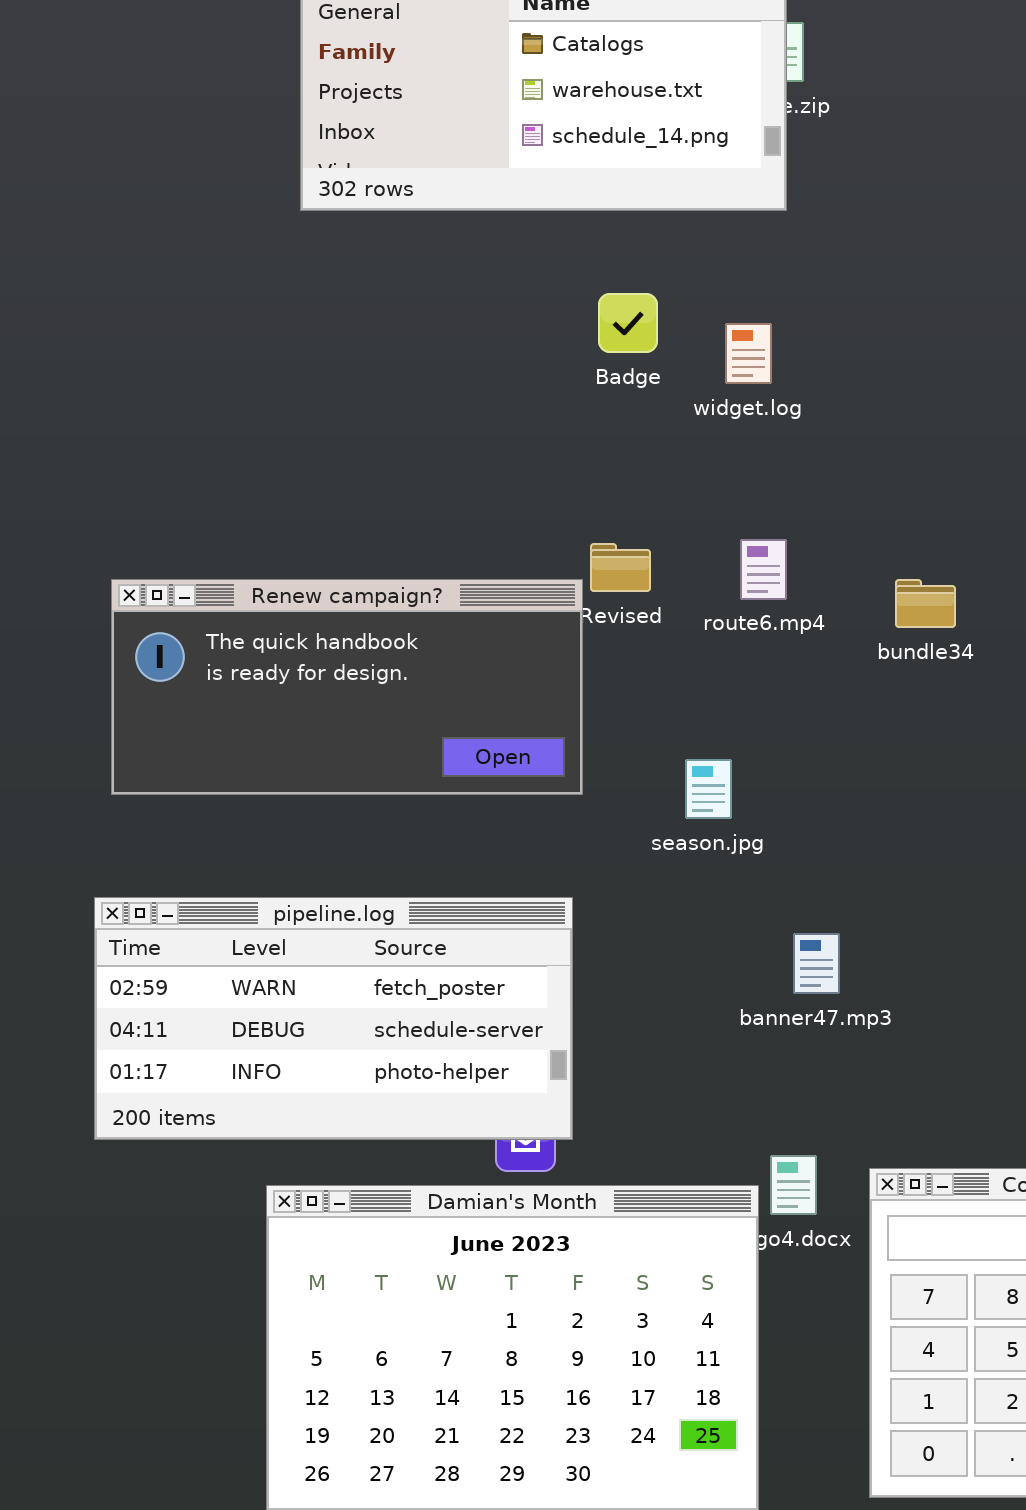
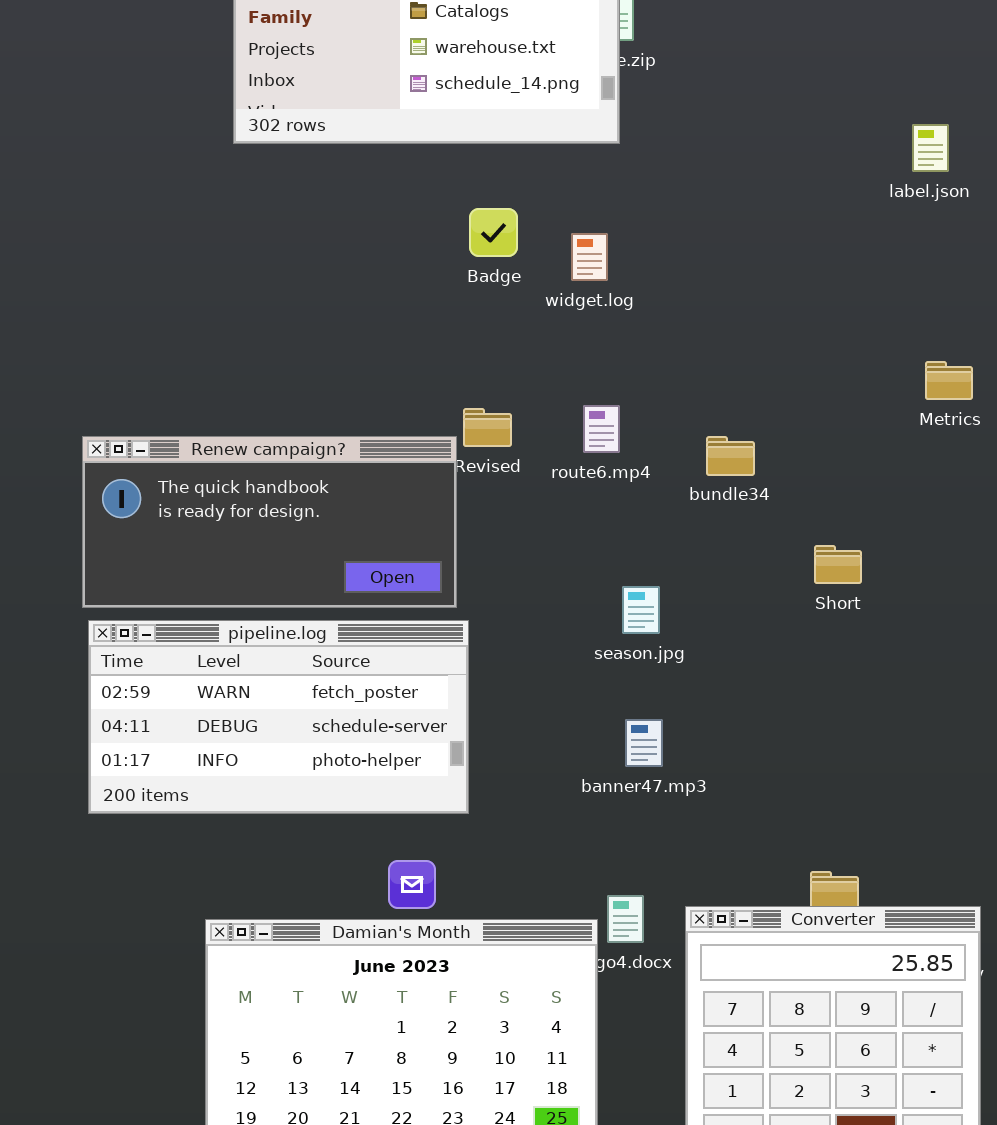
season.jpg: [685,759,732,819] -> [622,586,660,634], moved
pipeline.log: [94,897,573,1140] -> [88,620,469,814], moved

